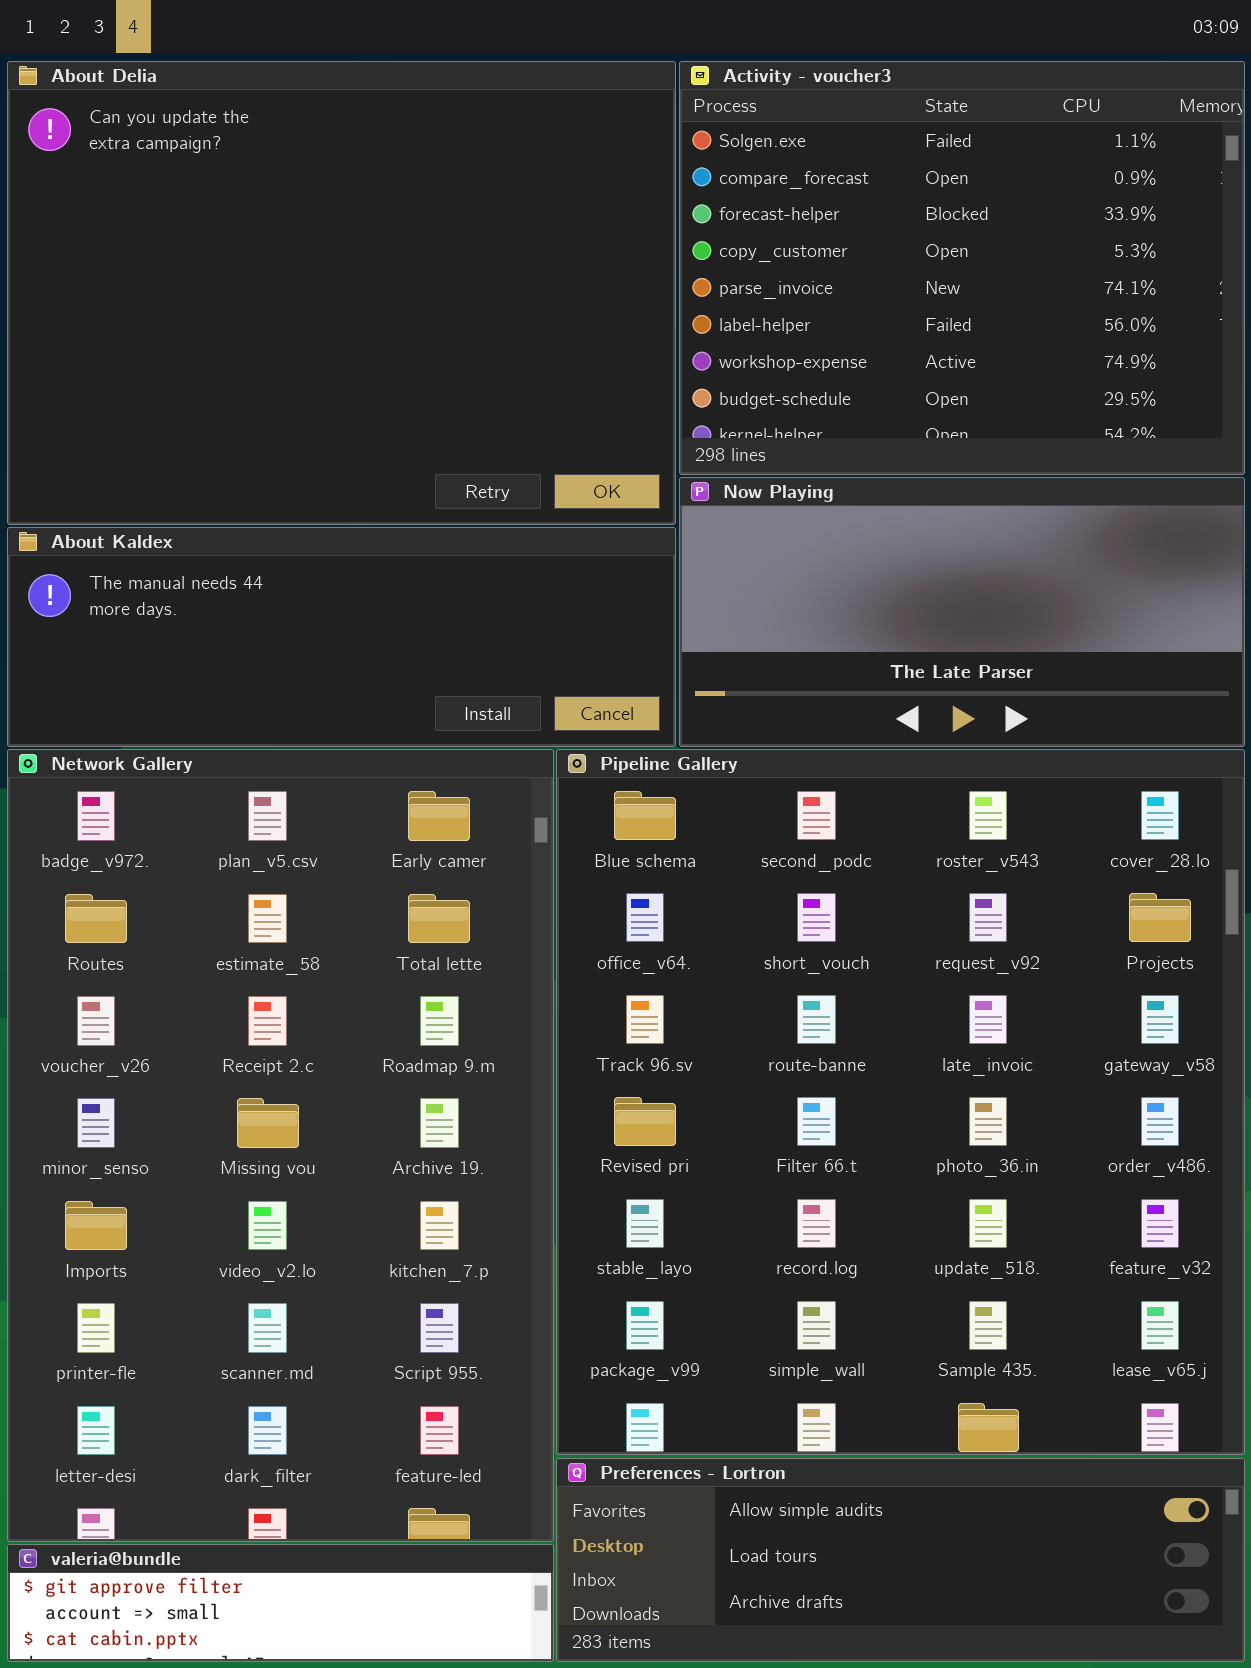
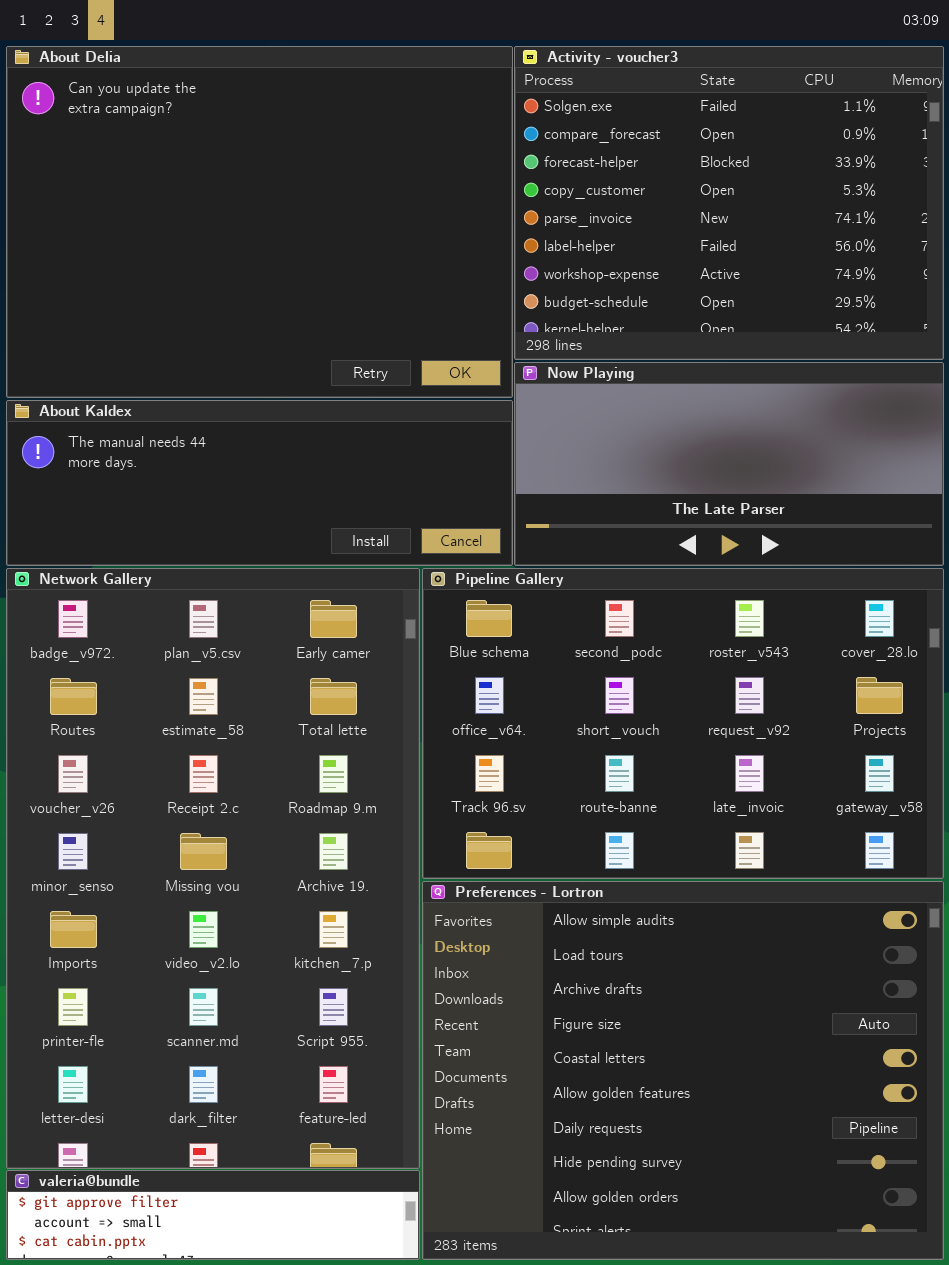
Pipeline Gallery: [556,749,1245,1455] -> [422,568,944,879], resized
Preferences - Lortron: [556,1458,1245,1662] -> [422,881,944,1260], resized

